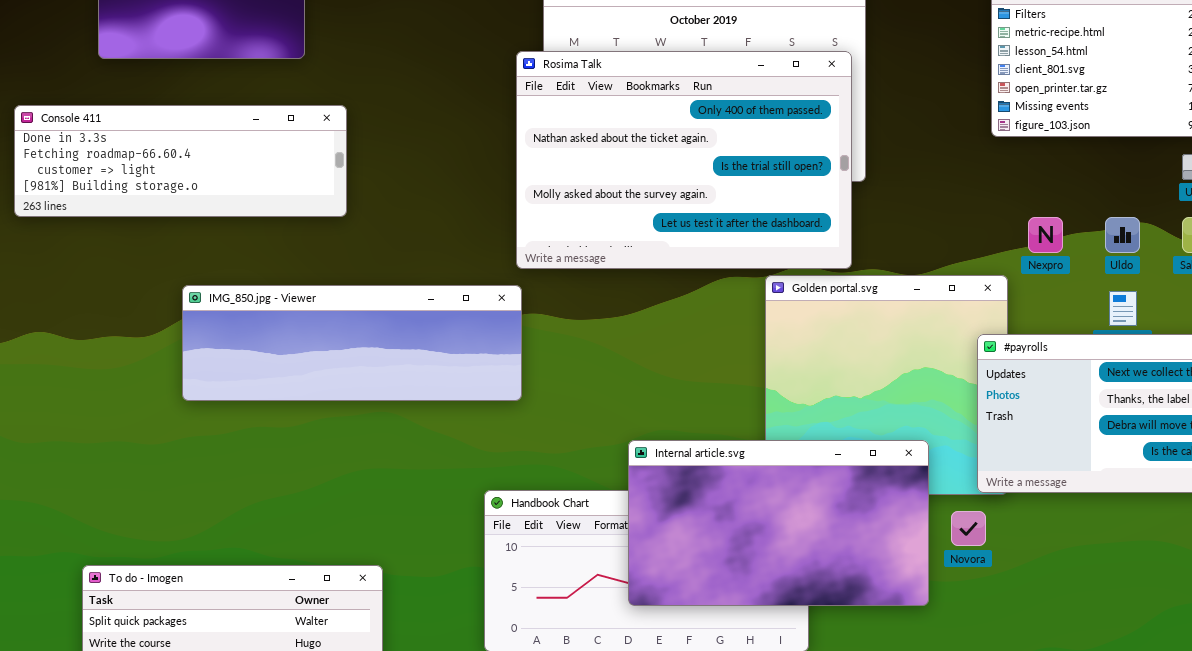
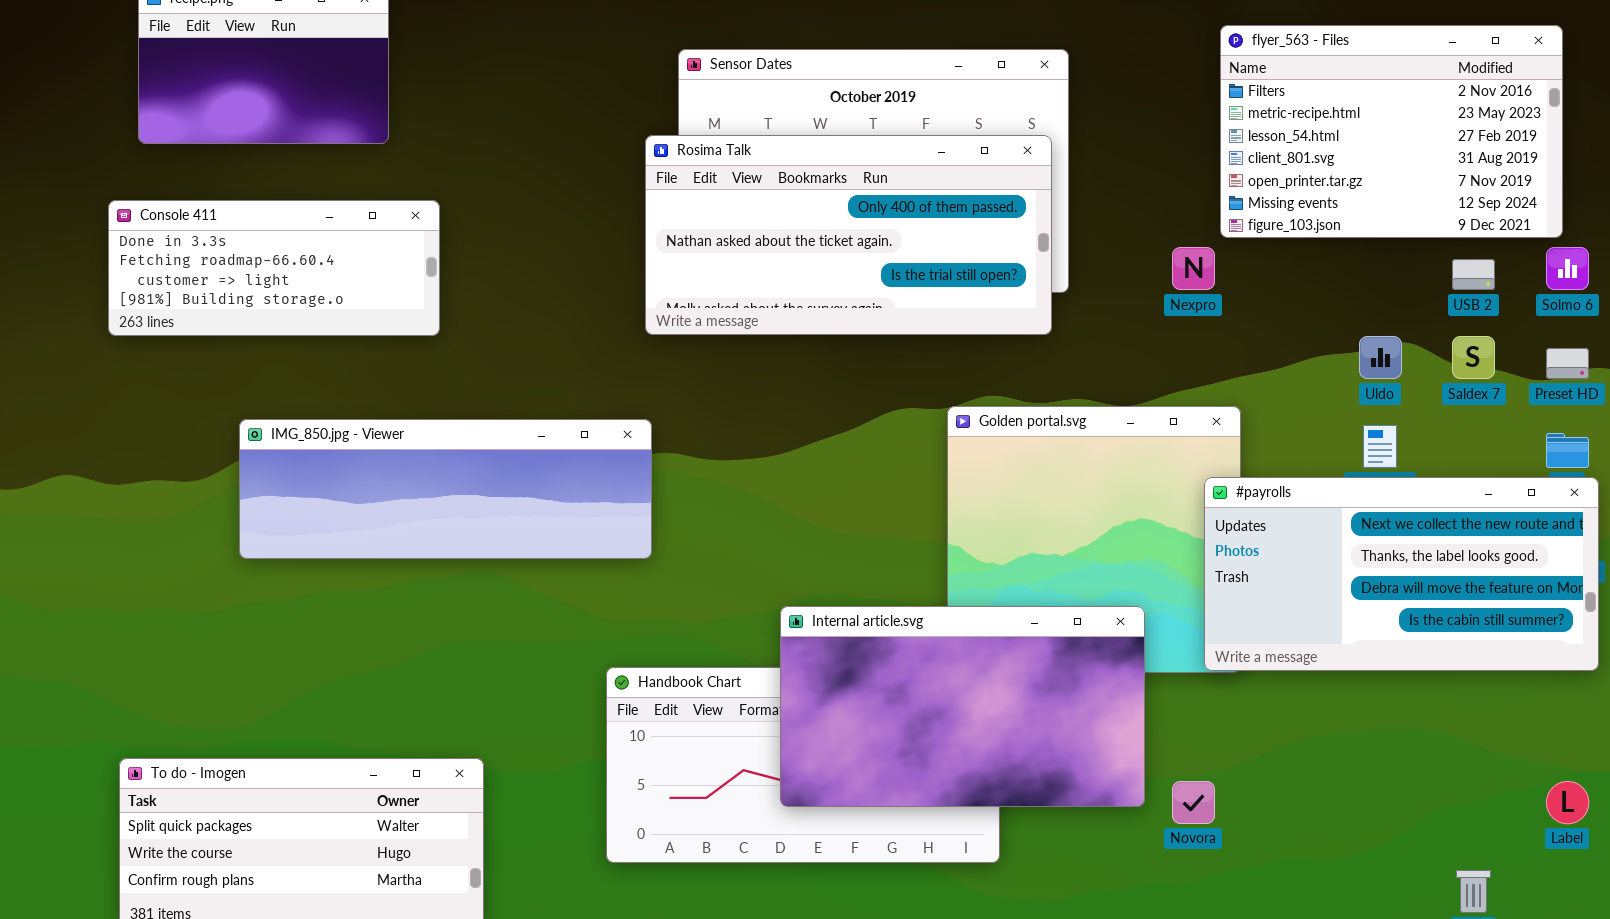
Rosima Talk: [516,51,852,269] -> [645,135,1052,335], resized
Console 411: [14,105,347,217] -> [108,200,440,336], resized
Nexpro: [1028,217,1063,253] -> [1172,247,1215,290], moved
Novora: [951,511,986,546] -> [1172,781,1215,824], moved

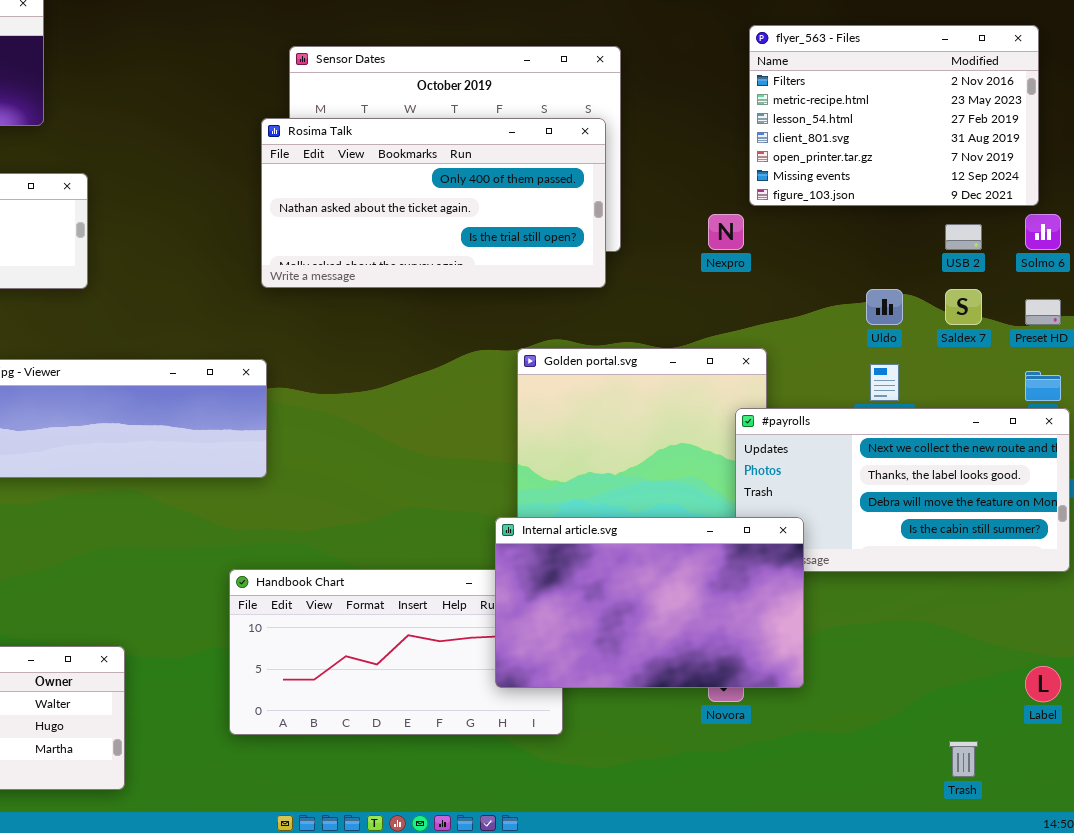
Internal article.svg: [780,606,1145,807] -> [495,517,804,688], moved

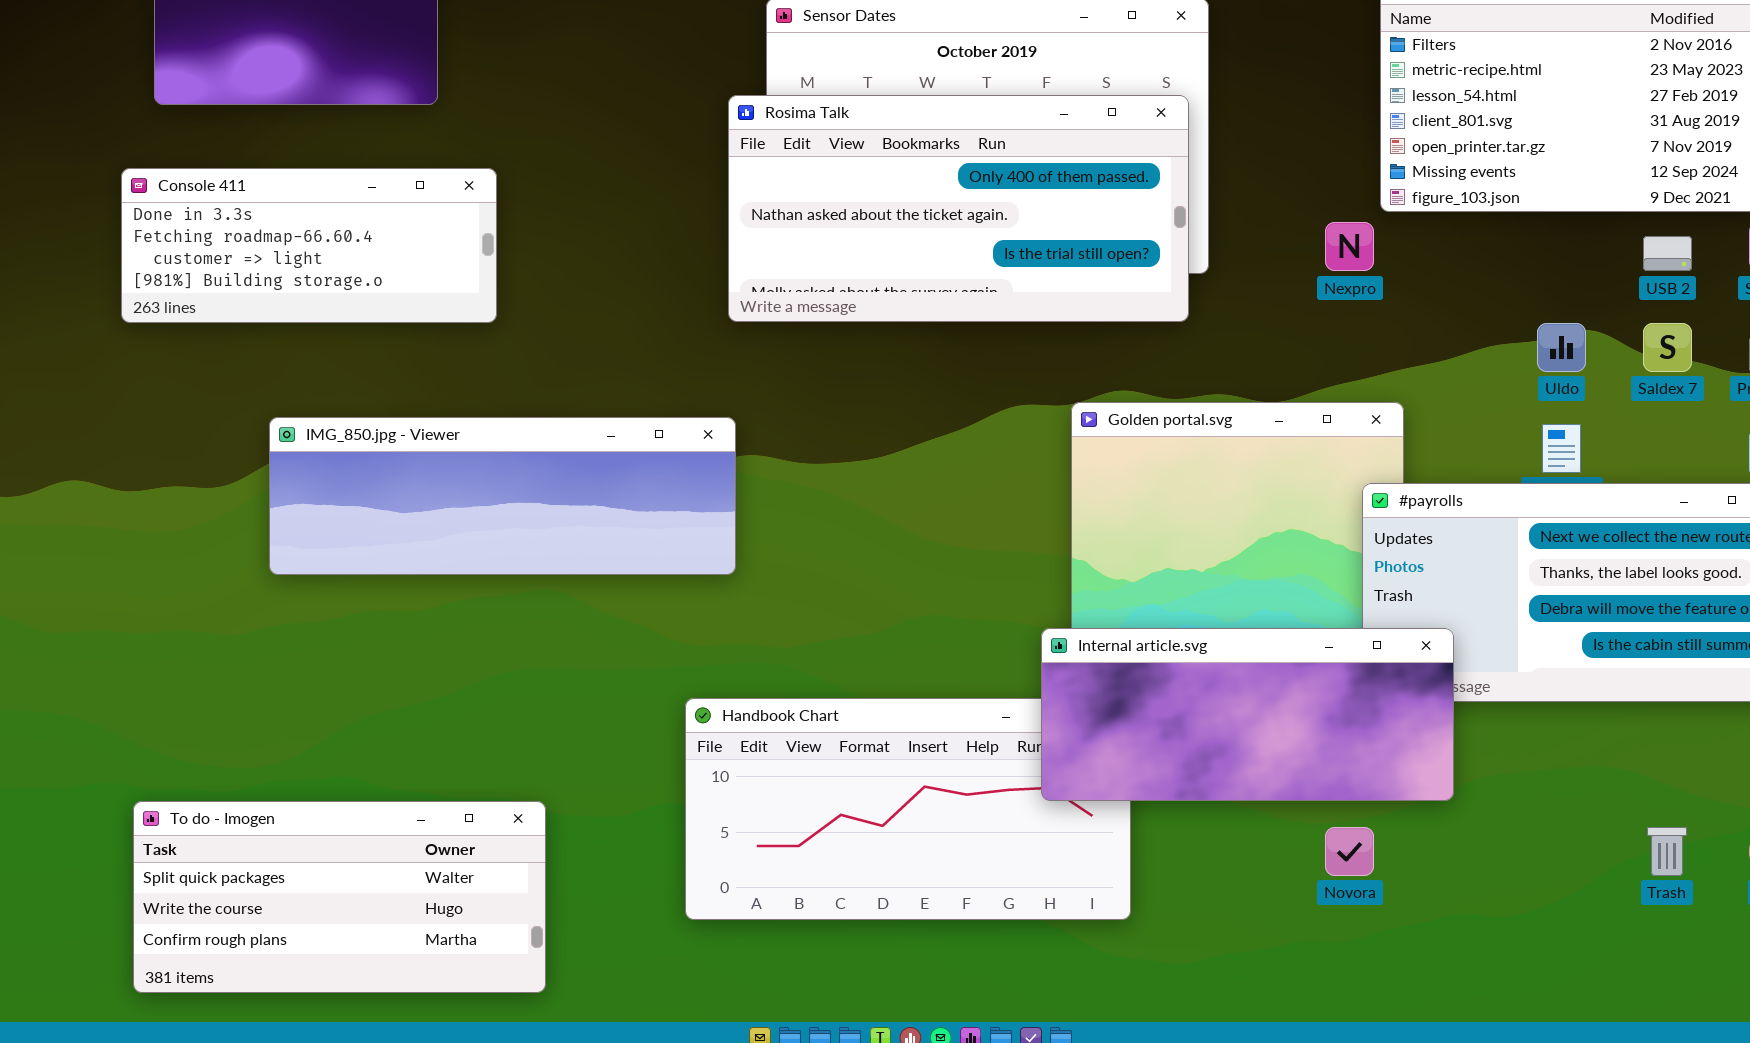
Internal article.svg: [495,517,804,688] -> [1041,628,1454,801], resized
Trash: [949,741,978,777] -> [1647,827,1687,876], moved

